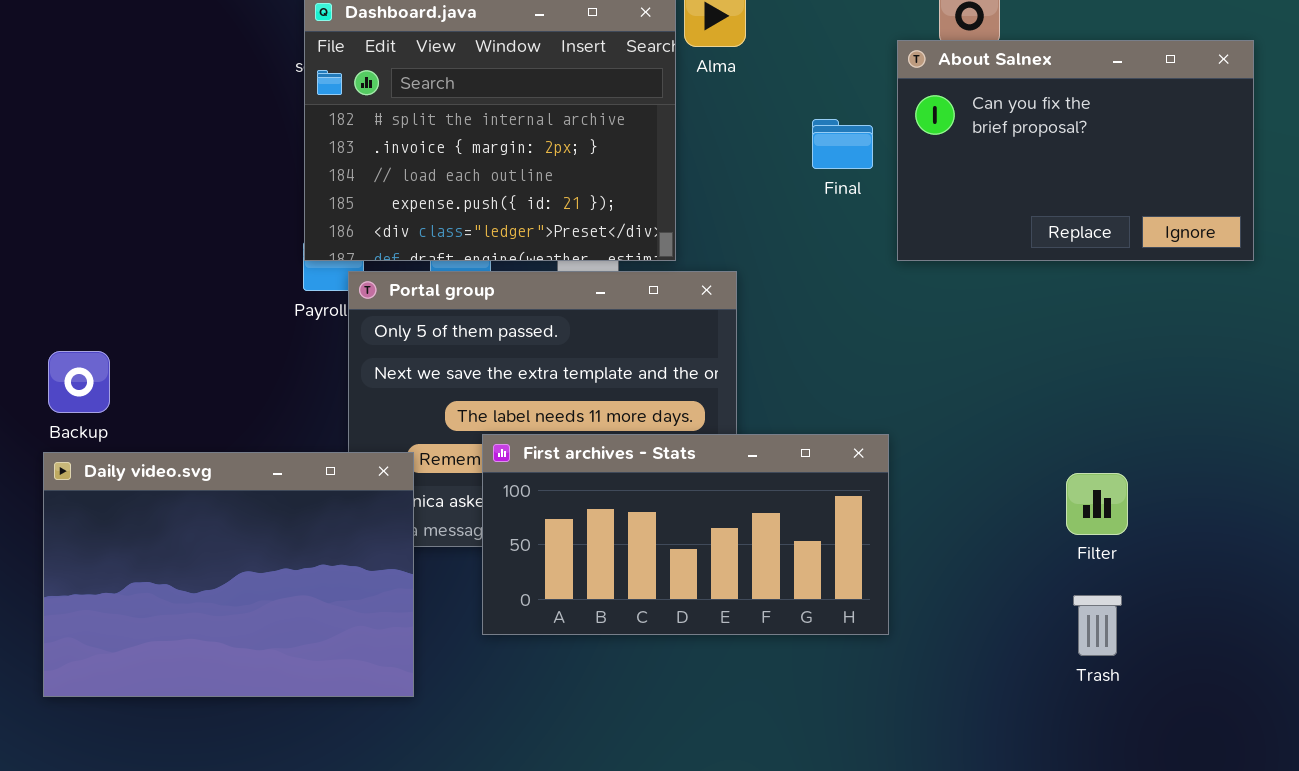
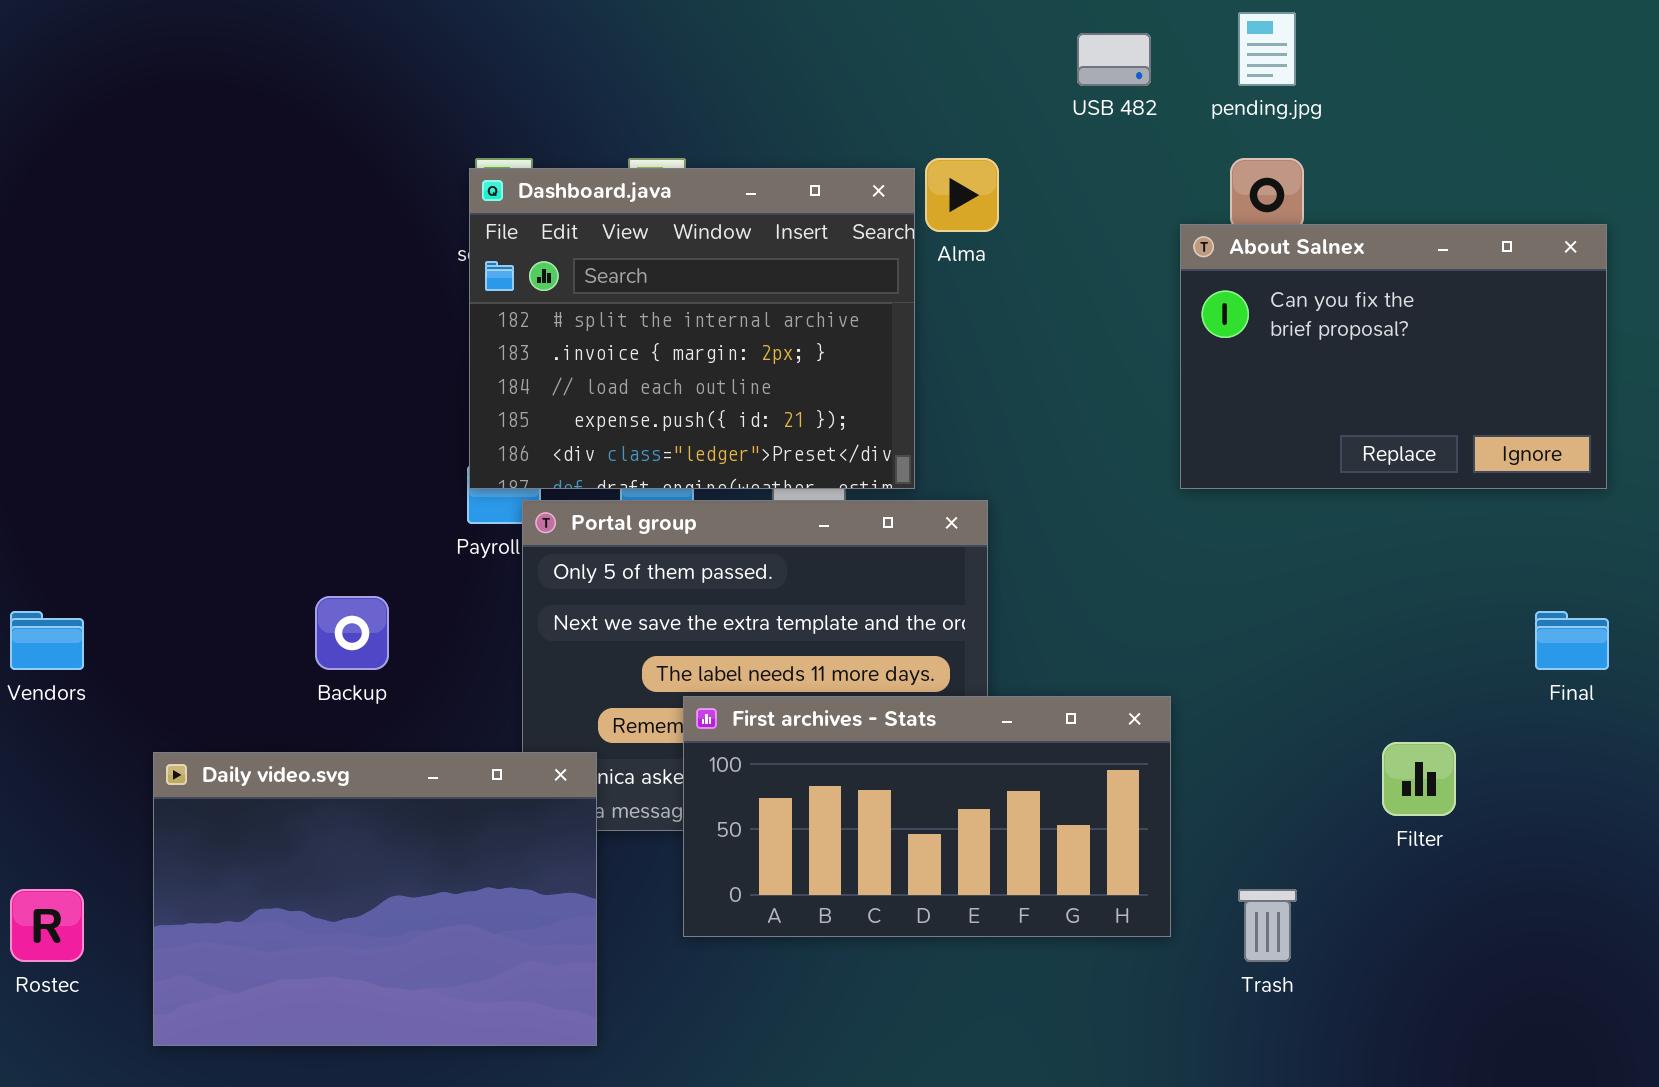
Final: [812,119,873,169] -> [1535,611,1609,670], moved
Backup: [48,351,110,413] -> [315,596,389,670], moved
Daily video.svg: [43,452,414,697] -> [153,752,597,1046], moved
Trash: [1073,595,1122,656] -> [1238,889,1297,962], moved

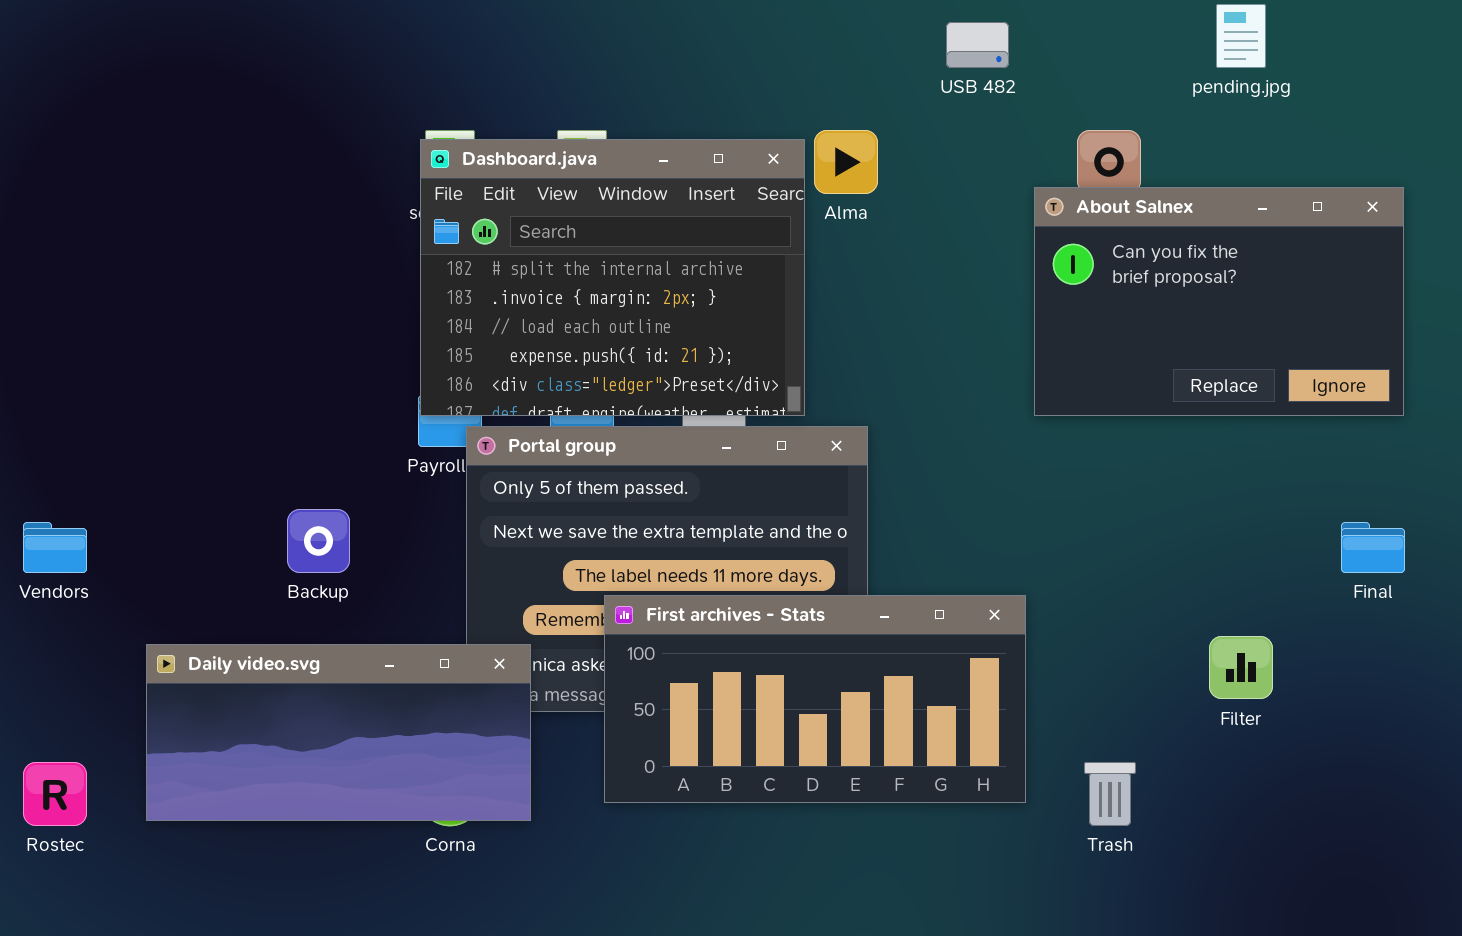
pending.jpg: [1238,12,1296,86] -> [1216,4,1266,68], moved
Daily video.svg: [153,752,597,1046] -> [146,644,531,821], resized

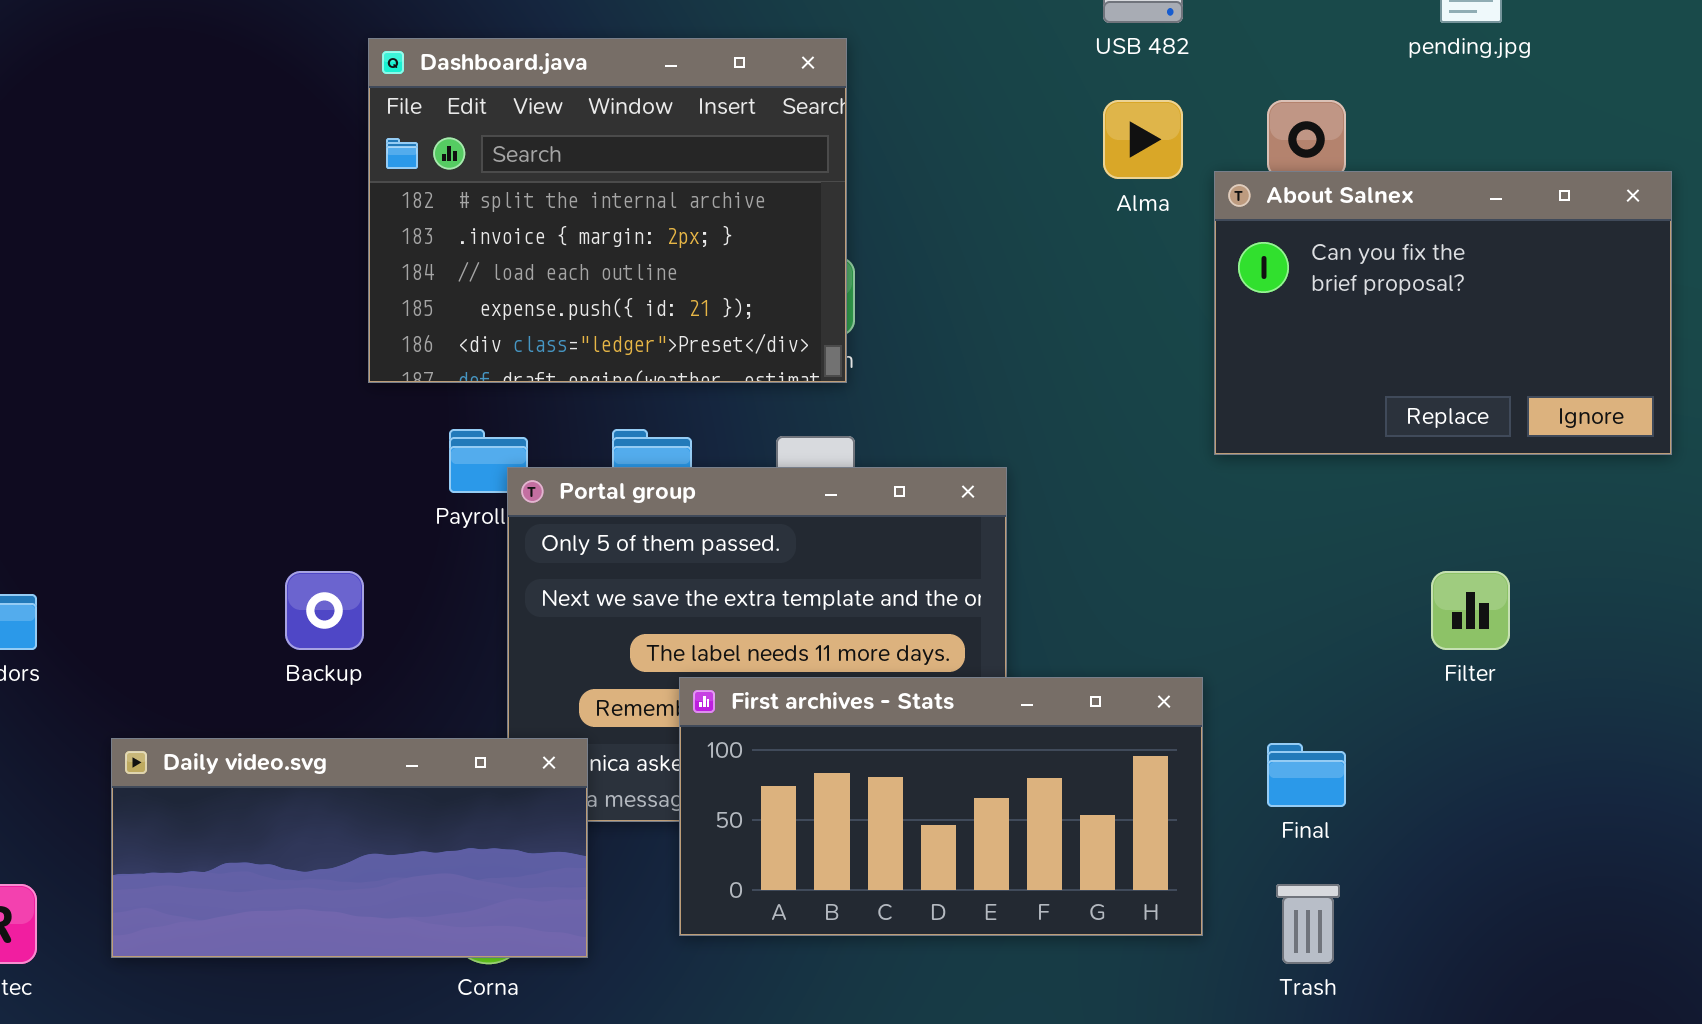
Alma: [814,130,878,194] -> [1103,100,1183,179], moved
Dashboard.java: [420,139,805,416] -> [368,38,847,383], moved
Final: [1341,522,1405,573] -> [1267,743,1346,807], moved
Filter: [1209,636,1273,699] -> [1431,571,1510,650], moved

